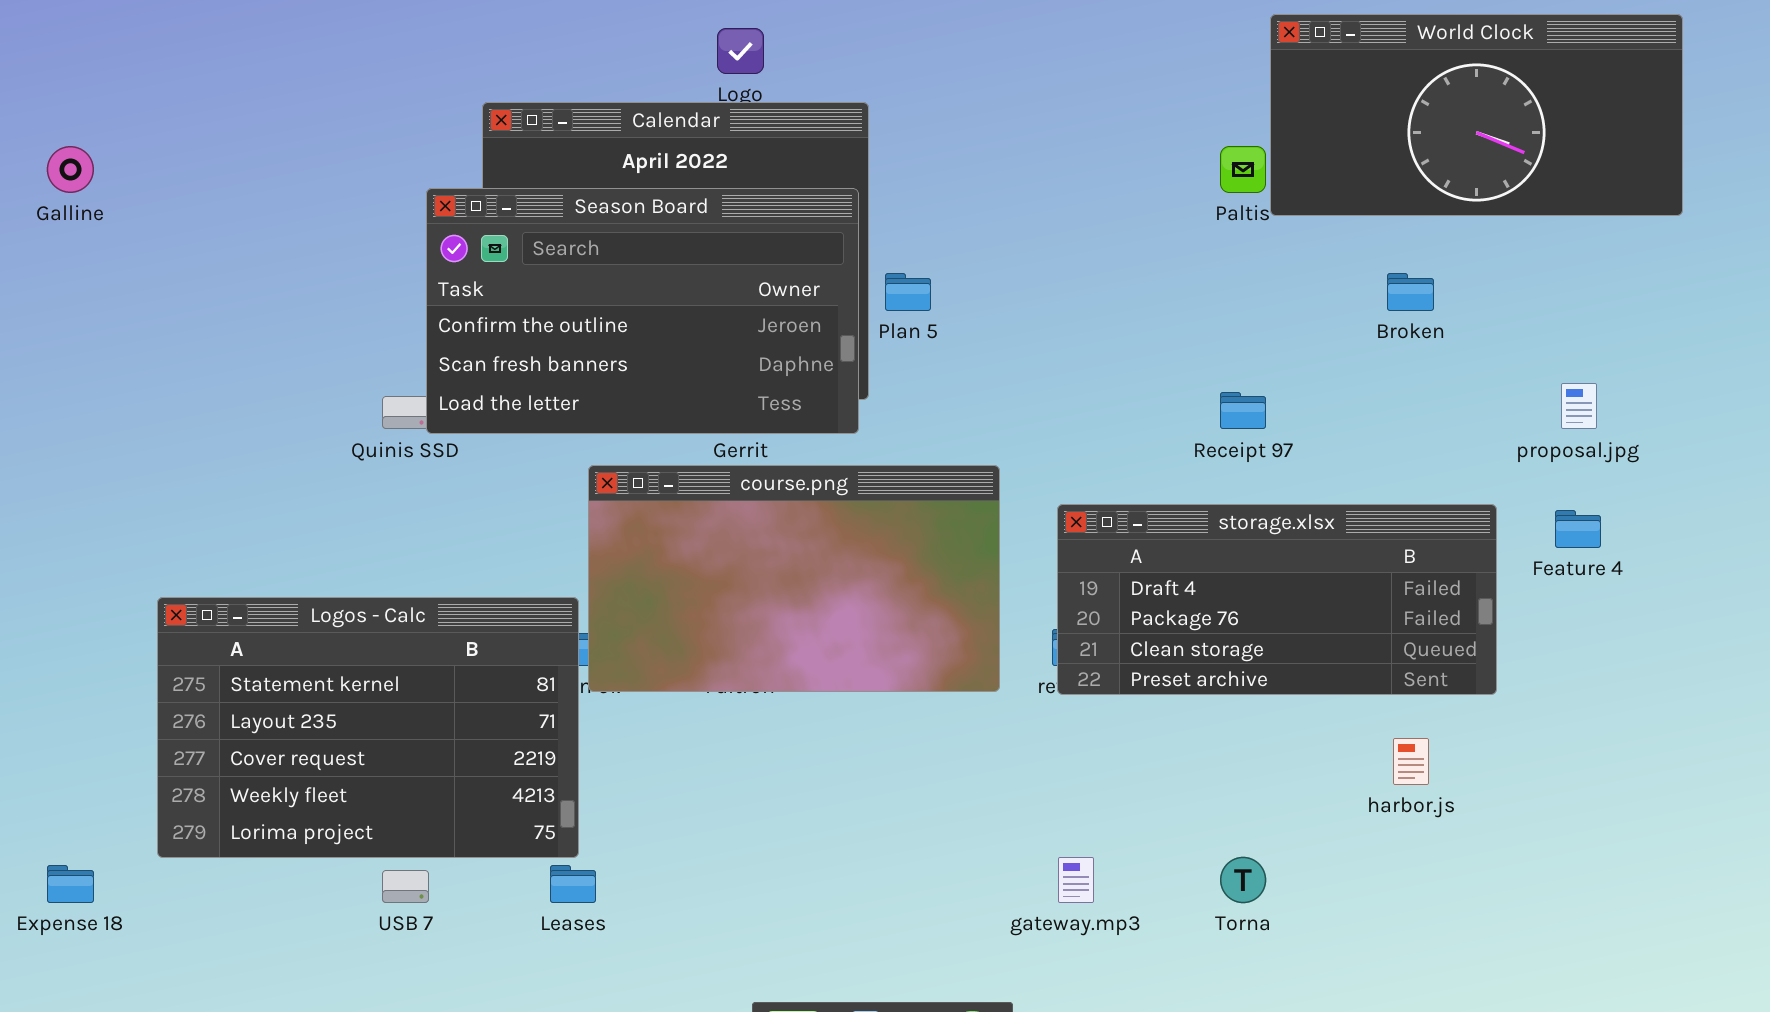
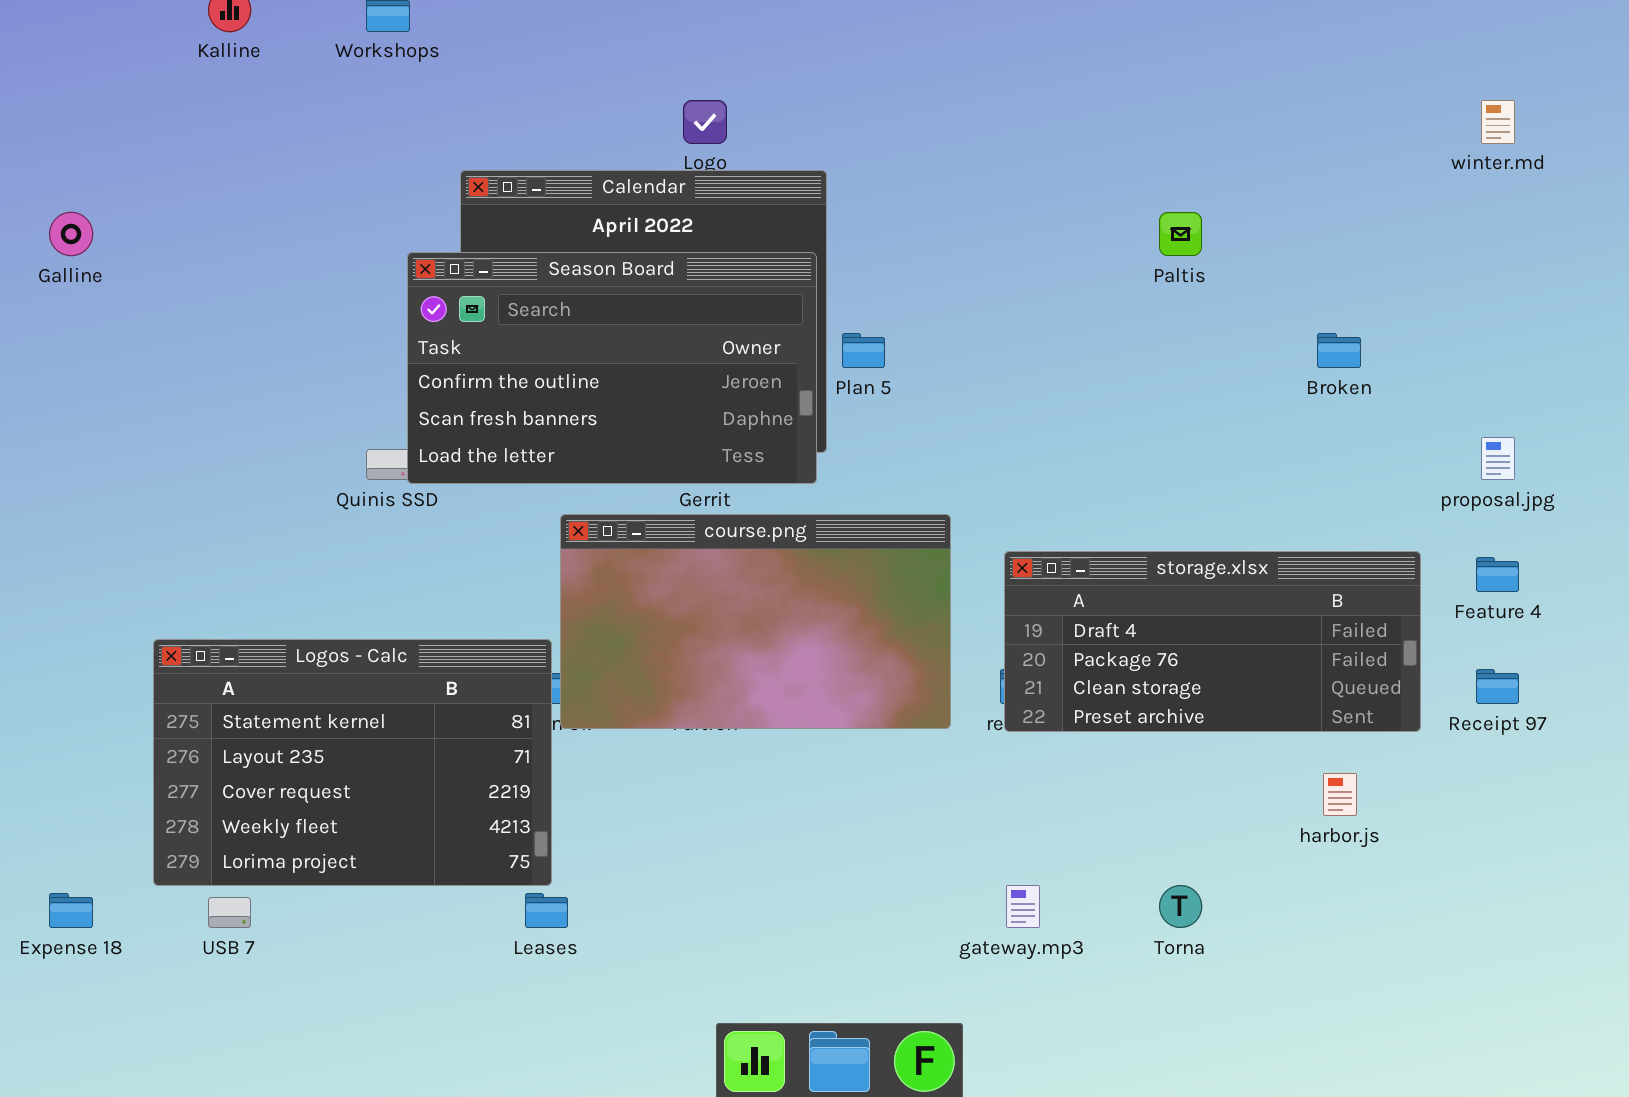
World Clock: [1270,14,1683,216] -> none, closed
Receipt 97: [1220,392,1266,429] -> [1476,669,1519,704], moved
USB 7: [382,870,429,903] -> [208,897,251,928], moved

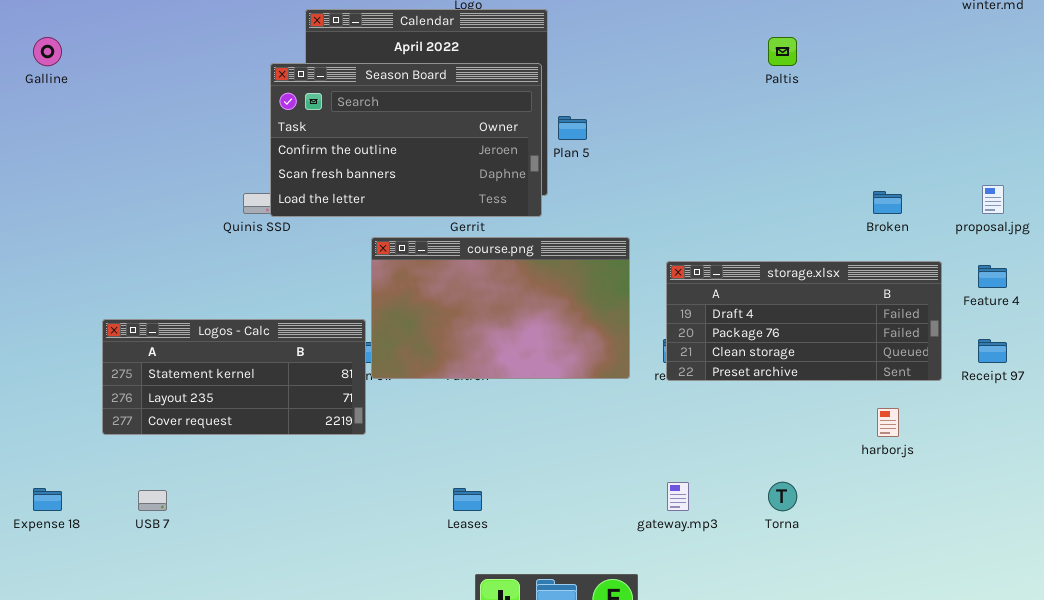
Broken: [1317,333,1361,368] -> [873,191,902,214], moved
Logos - Calc: [153,639,552,886] -> [102,319,366,435], resized
Leases: [525,893,568,928] -> [453,488,482,511], moved

